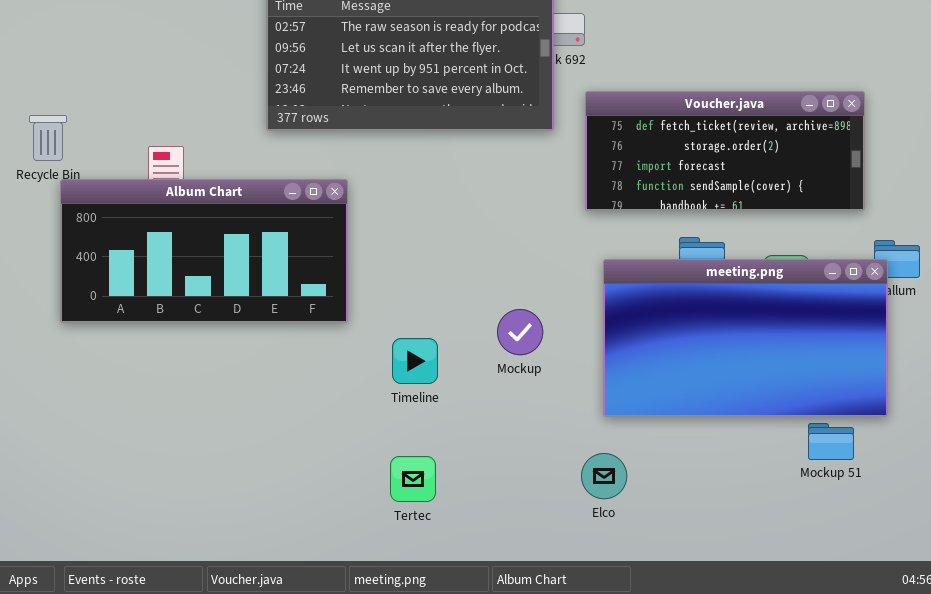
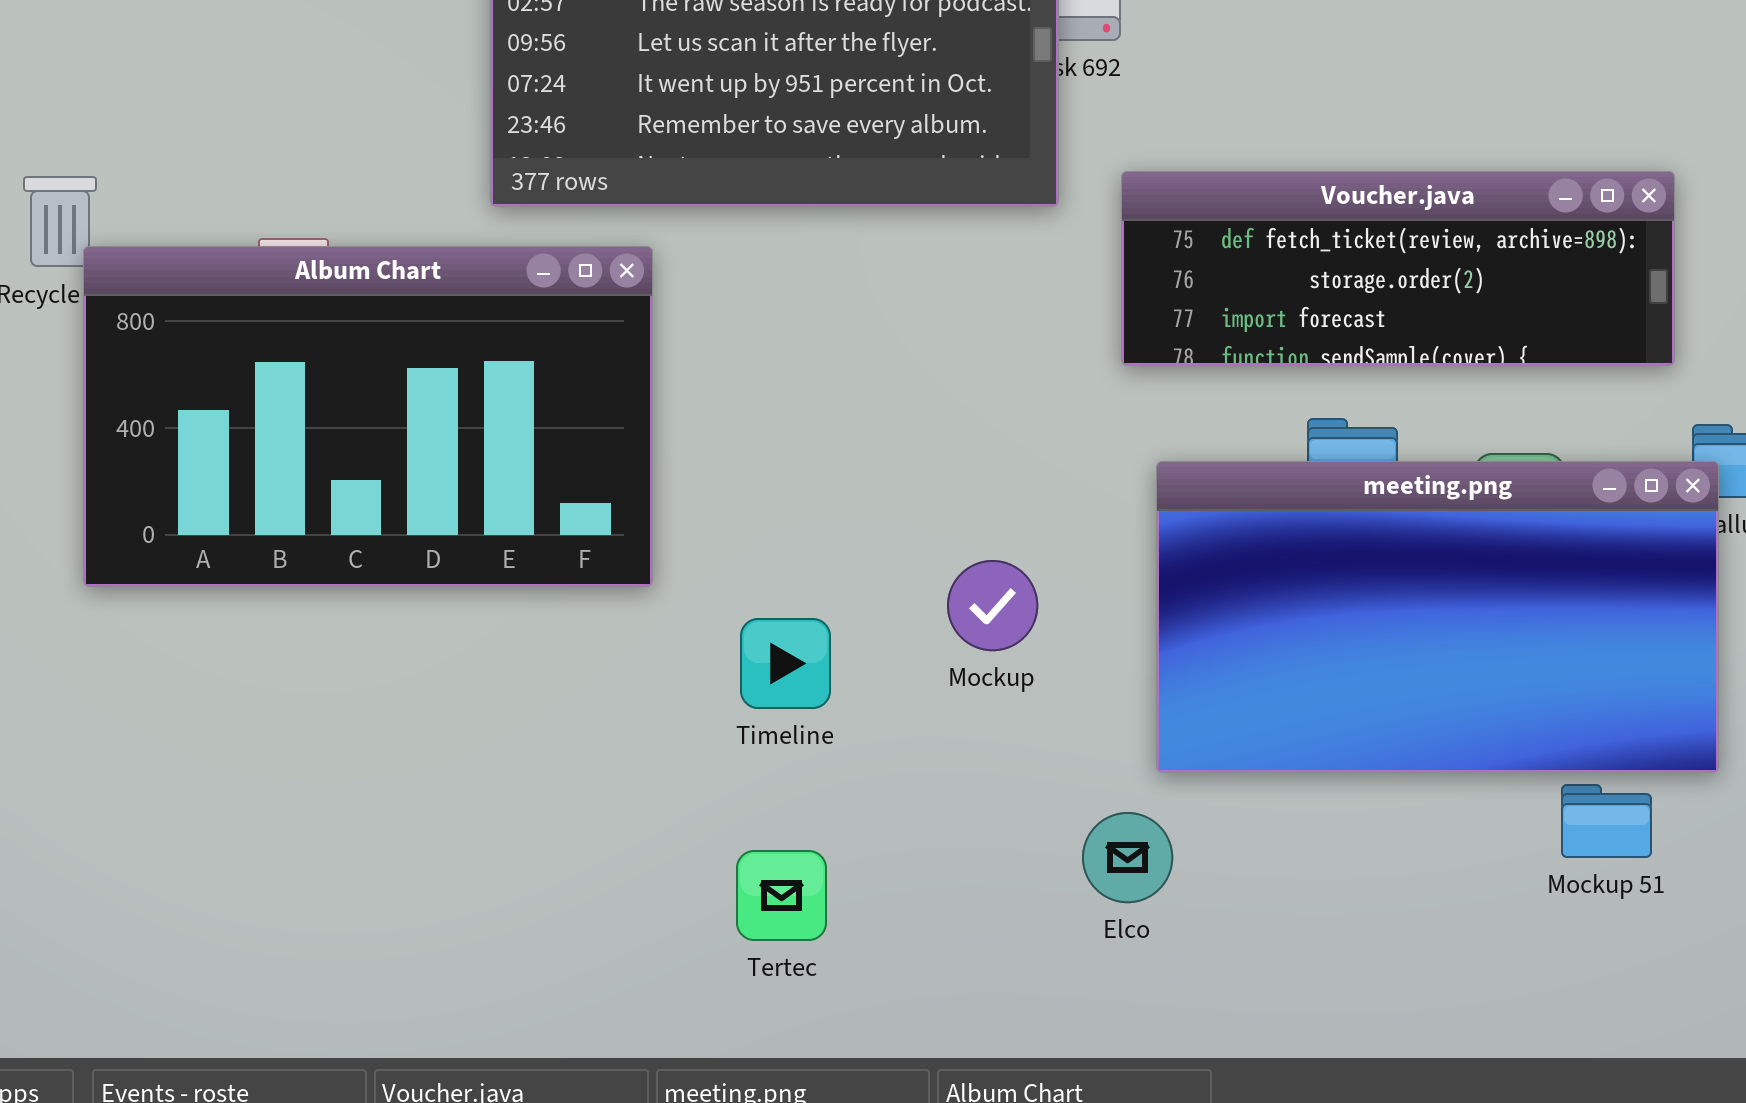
Voucher.java: [585,91,865,211] -> [1121,171,1675,366], resized
Album Chart: [60,179,348,323] -> [83,246,653,587], resized
Elco: [581,453,627,499] -> [1082,812,1173,903], moved

